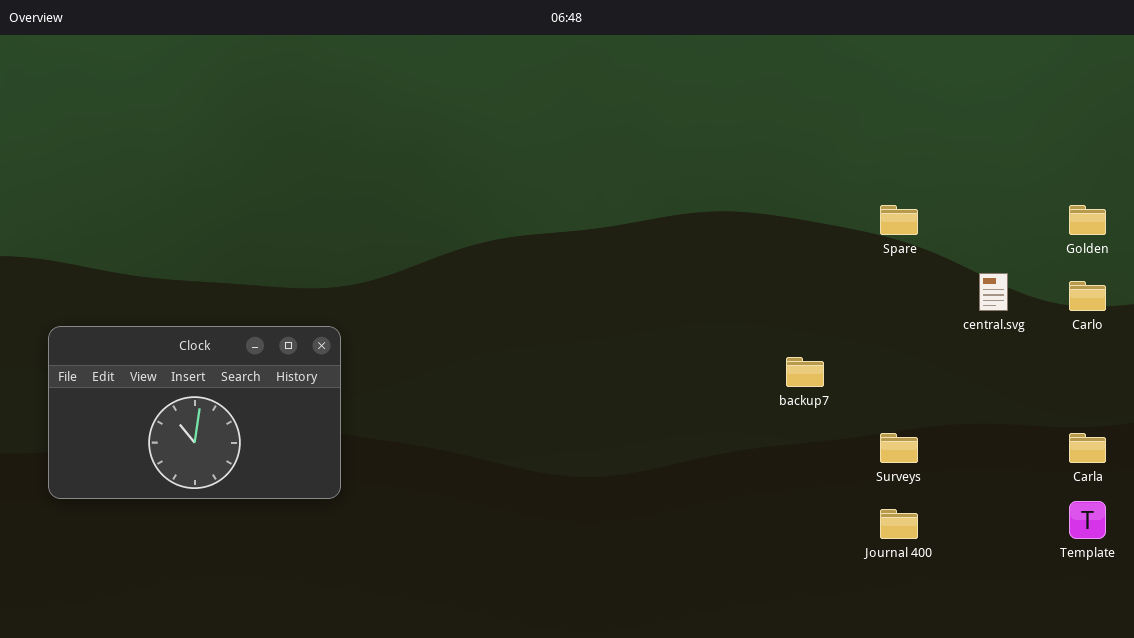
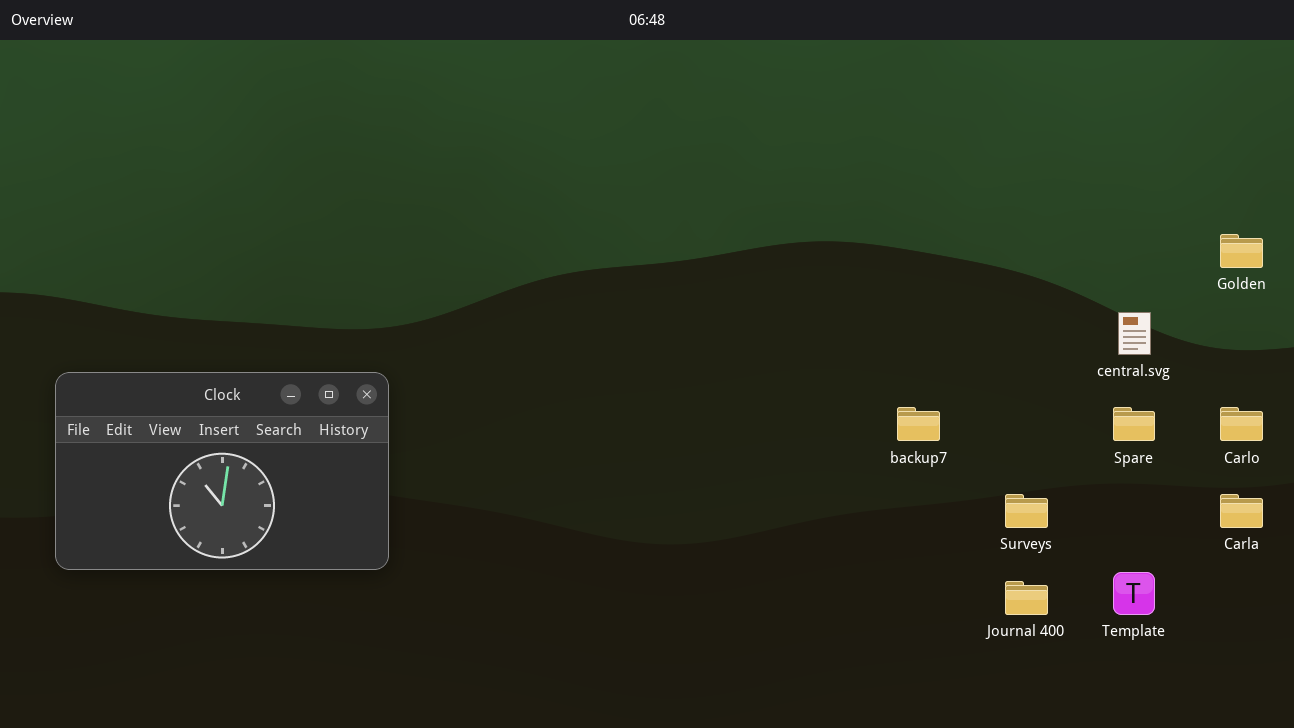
Spare: [880,205,918,235] -> [1113,407,1155,441], moved
Carlo: [1069,281,1106,311] -> [1220,407,1263,441], moved
Template: [1069,501,1106,539] -> [1113,572,1155,615], moved

